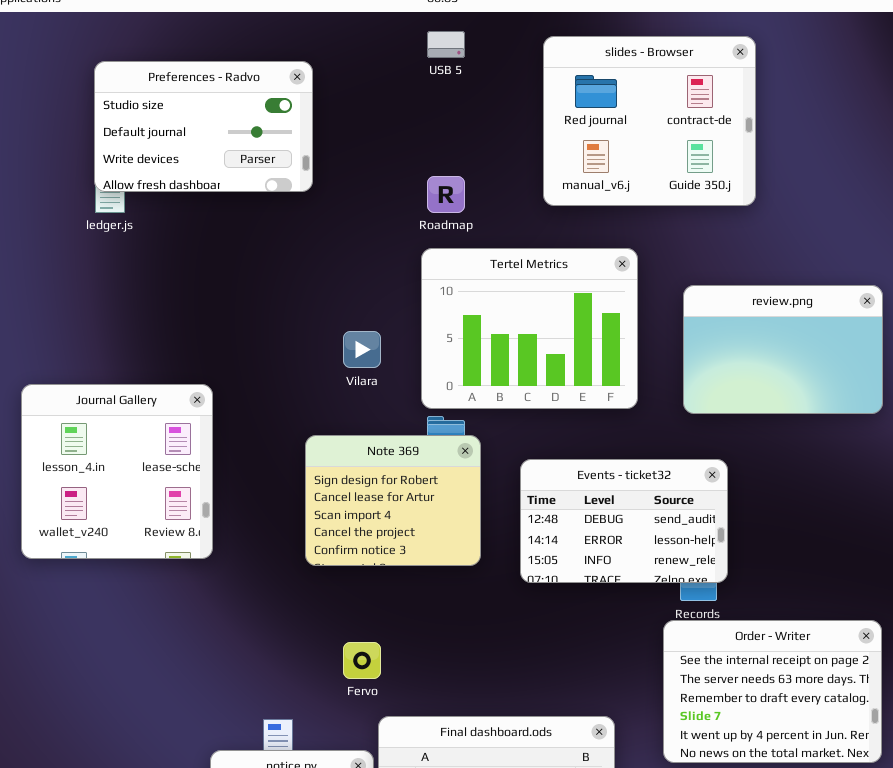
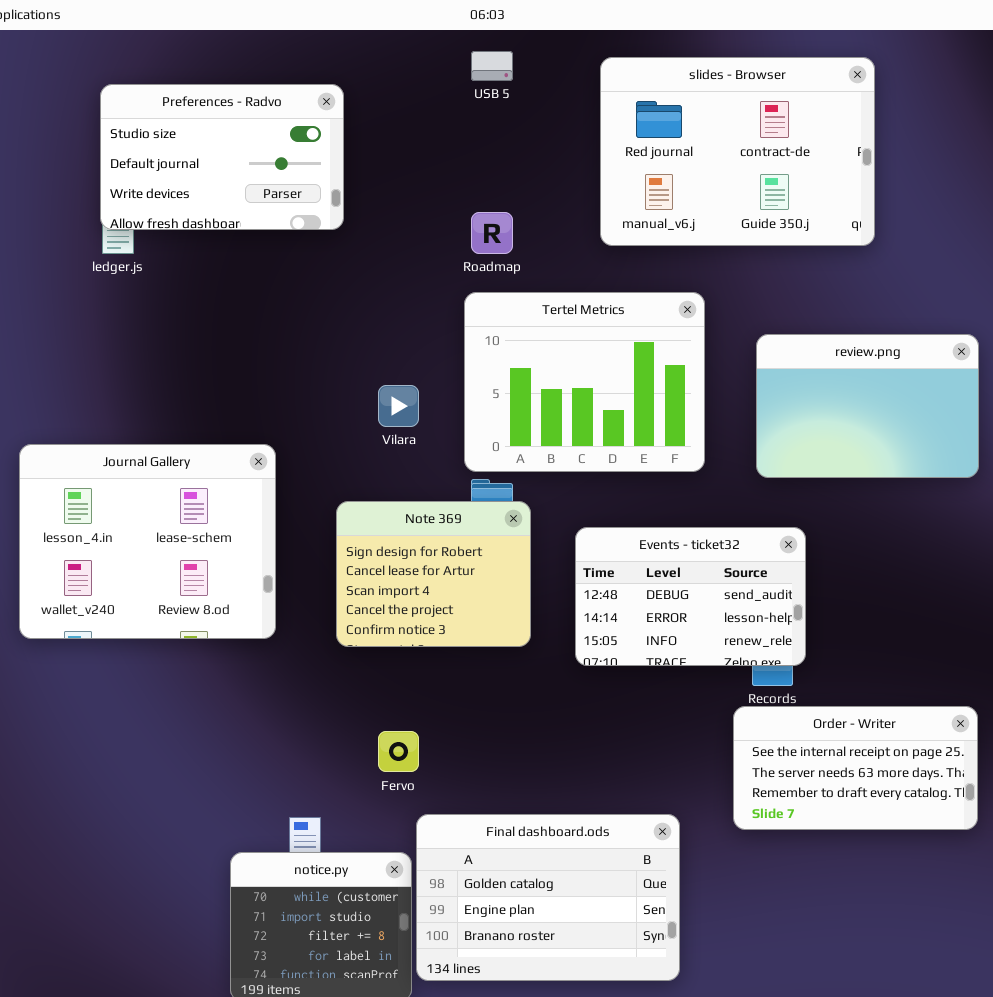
slides - Browser: [543,36,756,206] -> [600,57,875,246], resized
Journal Gallery: [21,384,213,559] -> [19,444,276,639], resized
Order - Writer: [663,620,882,763] -> [733,706,978,830], resized

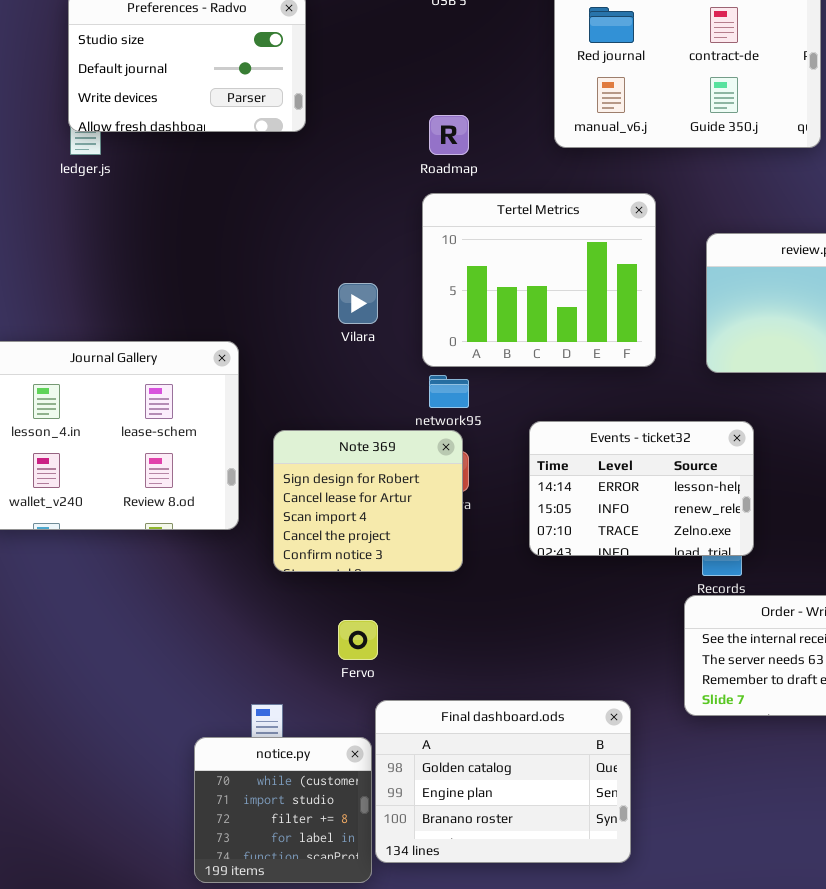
Note 369: [336,501,531,647] -> [273,430,463,572], moved
Events - ticket32: [575,527,806,666] -> [529,421,754,556], scrolled down 1 row

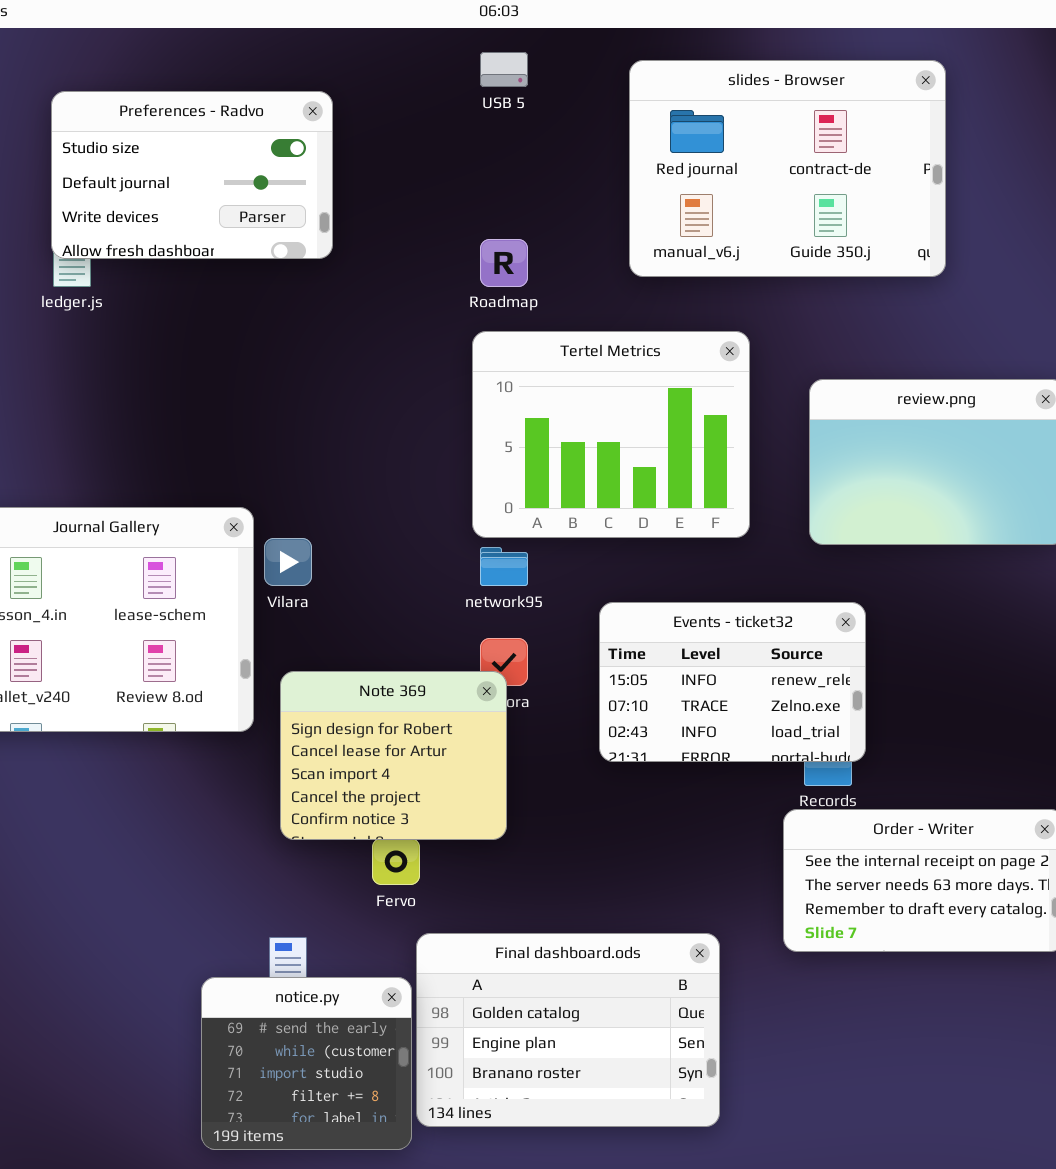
Vilara: [338,283,378,324] -> [264,538,312,586], moved
Events - ticket32: [529,421,754,556] -> [599,602,866,762], scrolled down 1 row
Note 369: [273,430,463,572] -> [280,671,507,840], moved
notice.py: [194,737,372,883] -> [201,977,412,1150], scrolled up 1 row

